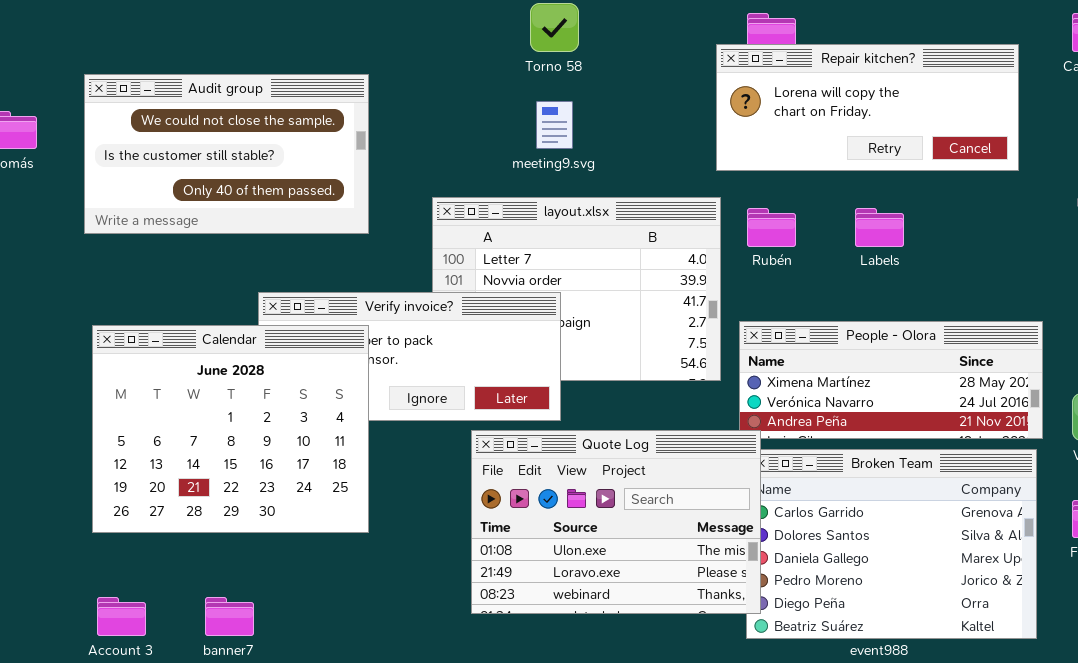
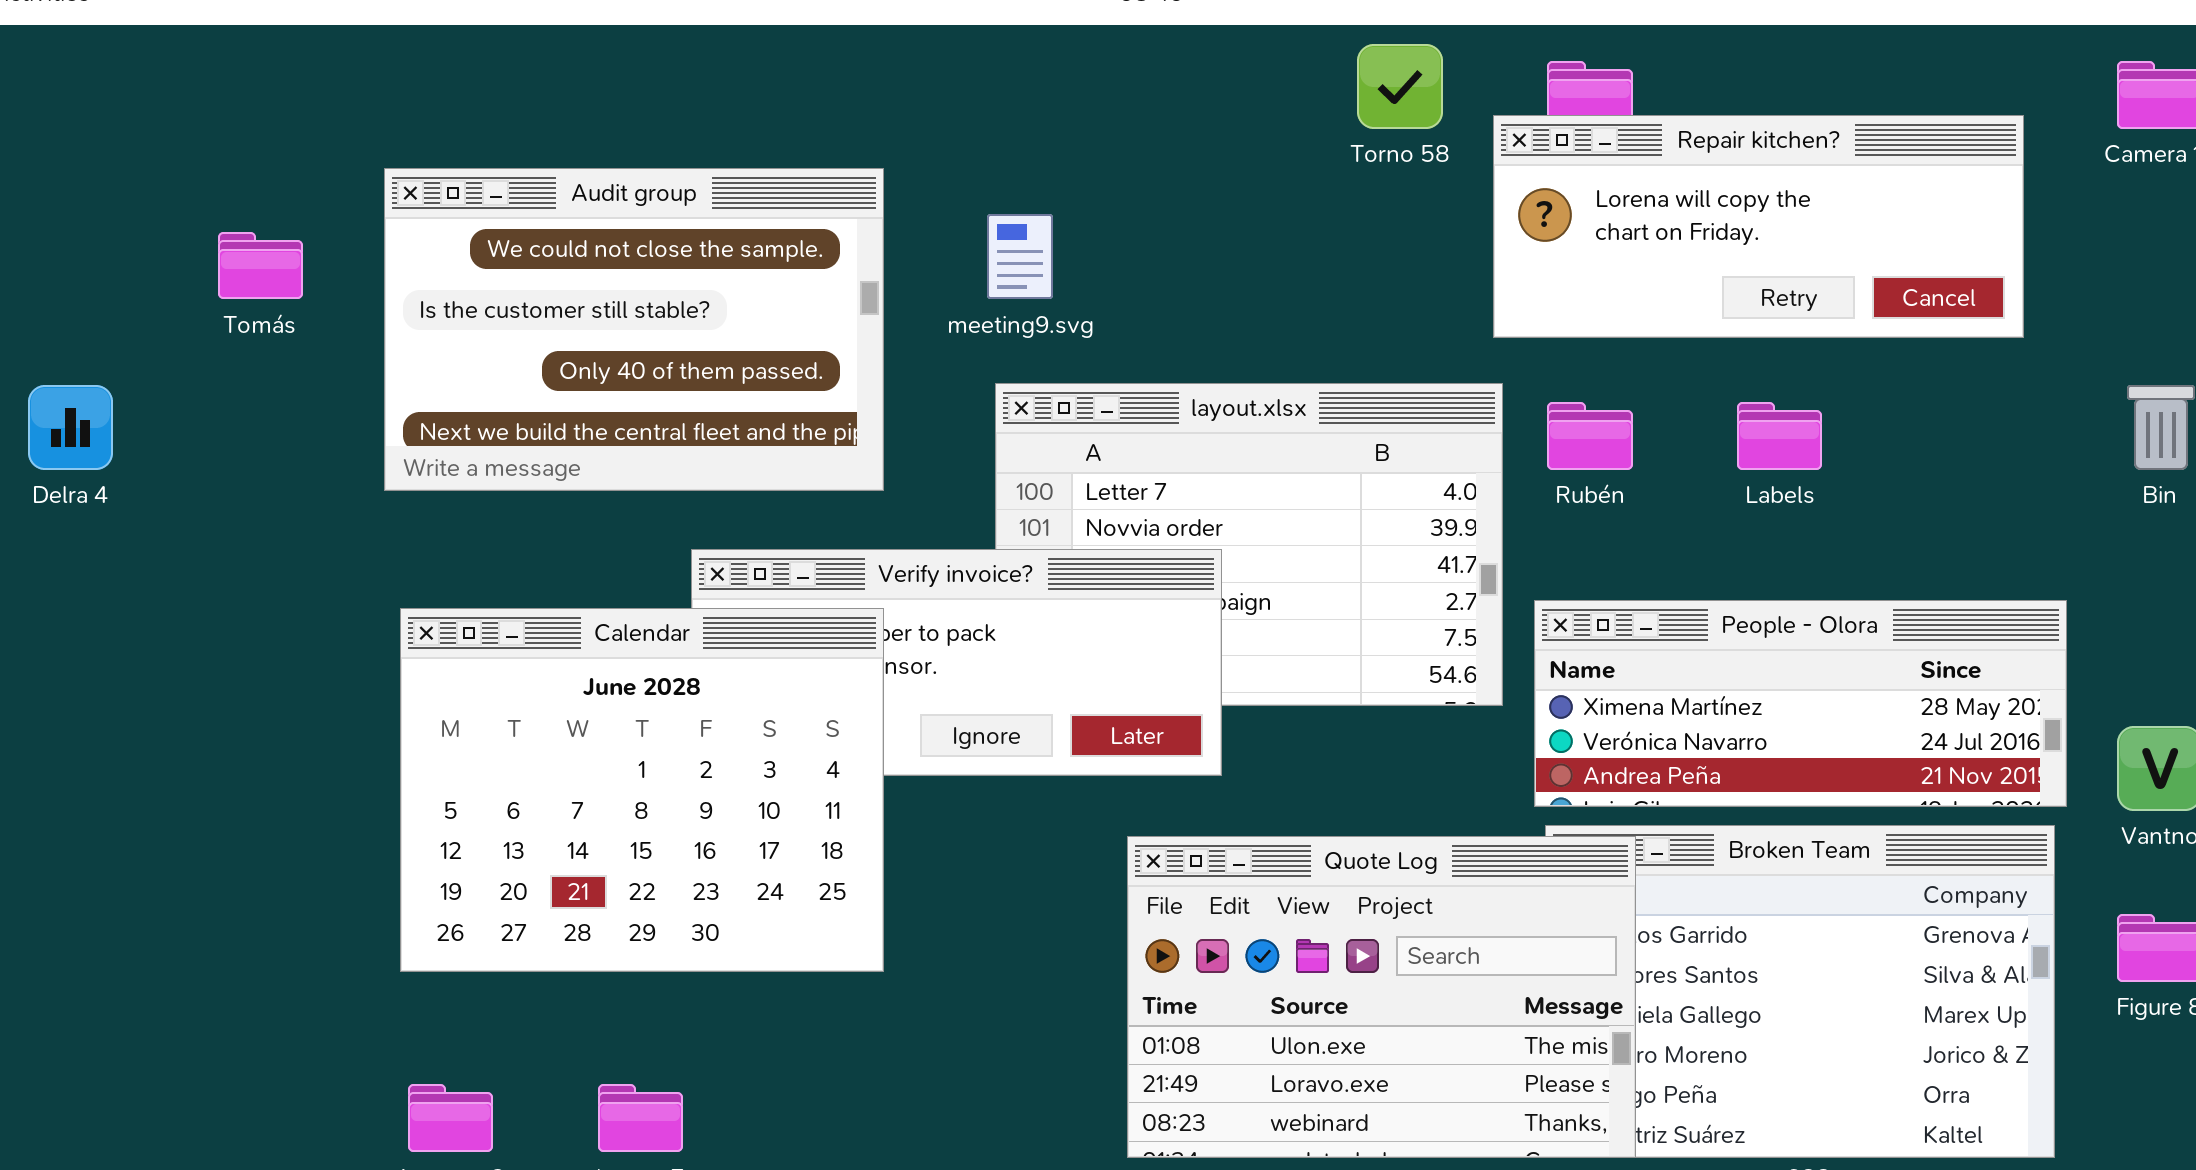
Torno 58: [530,3,579,52] -> [1357,44,1443,129], moved
Audit group: [84,74,369,234] -> [384,168,884,491], resized
meeting9.svg: [536,101,573,149] -> [987,214,1053,299], moved
Quote Log: [471,430,761,614] -> [1127,836,1636,1158], moved

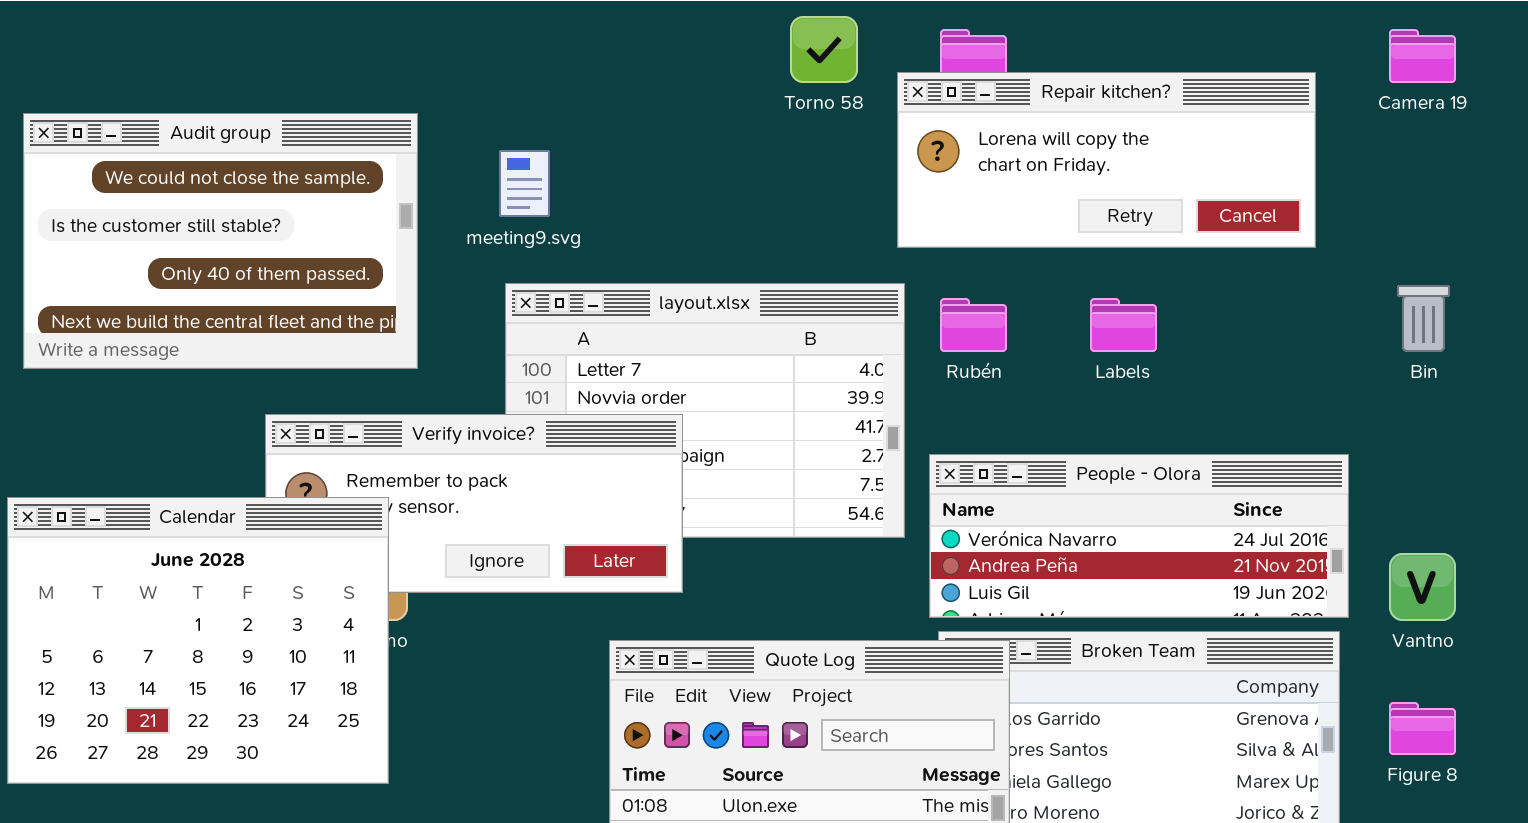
People - Olora: [1534,600,2067,807] -> [929,454,1349,618], scrolled down 1 row
Calendar: [400,608,884,972] -> [7,497,389,784], moved

